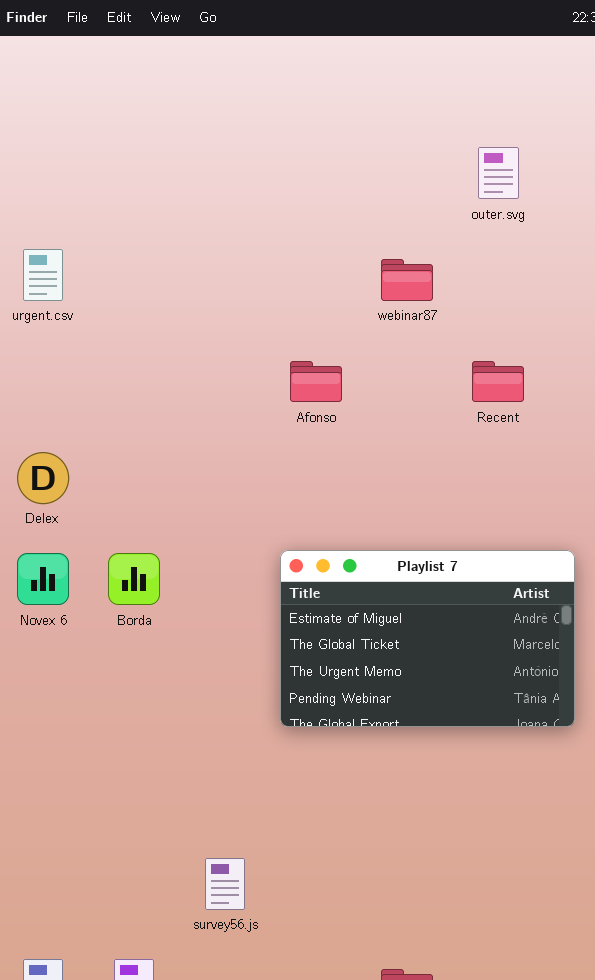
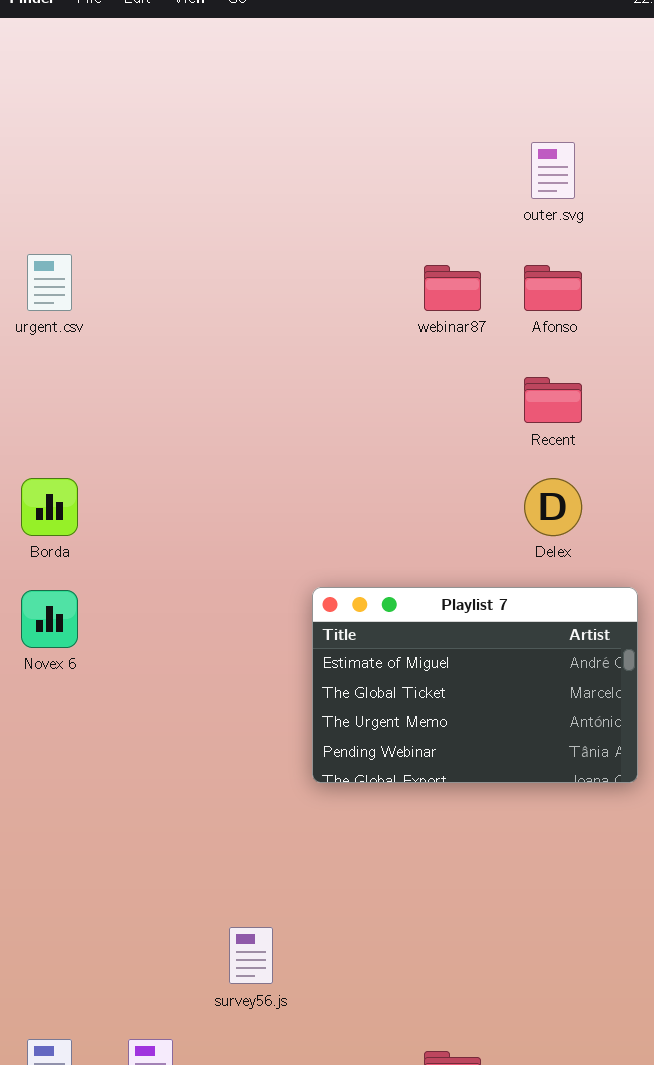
Afonso: [290,361,342,402] -> [524,265,582,311], moved
Delex: [17,452,69,504] -> [524,478,582,536], moved
Borda: [108,553,160,605] -> [21,478,78,536], moved

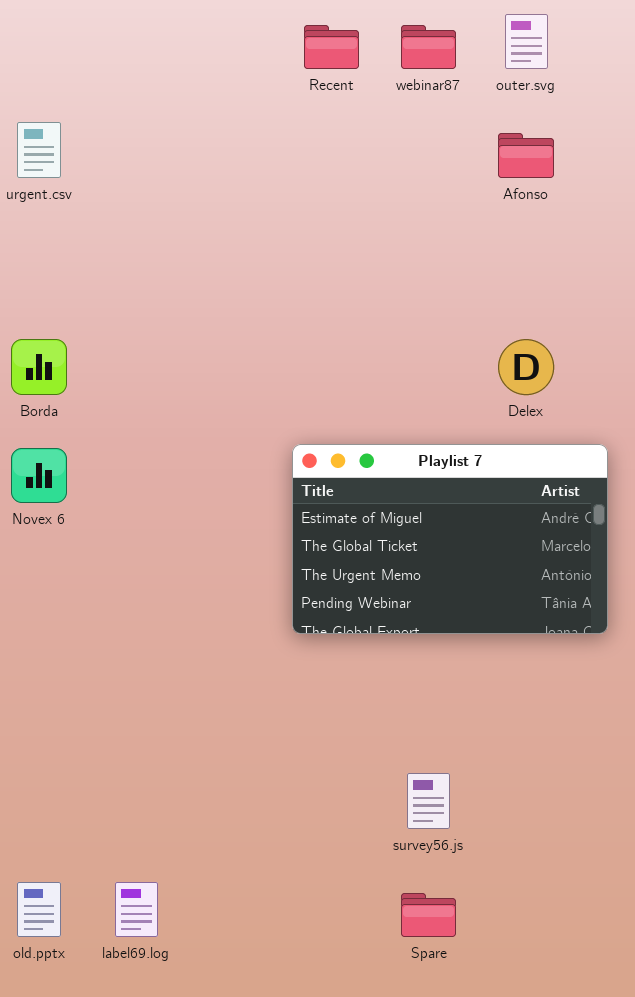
webinar87: [424,265,481,311] -> [401,25,456,69], moved
Recent: [524,377,582,423] -> [304,25,359,69], moved
survey56.js: [229,927,273,984] -> [407,773,450,829], moved

